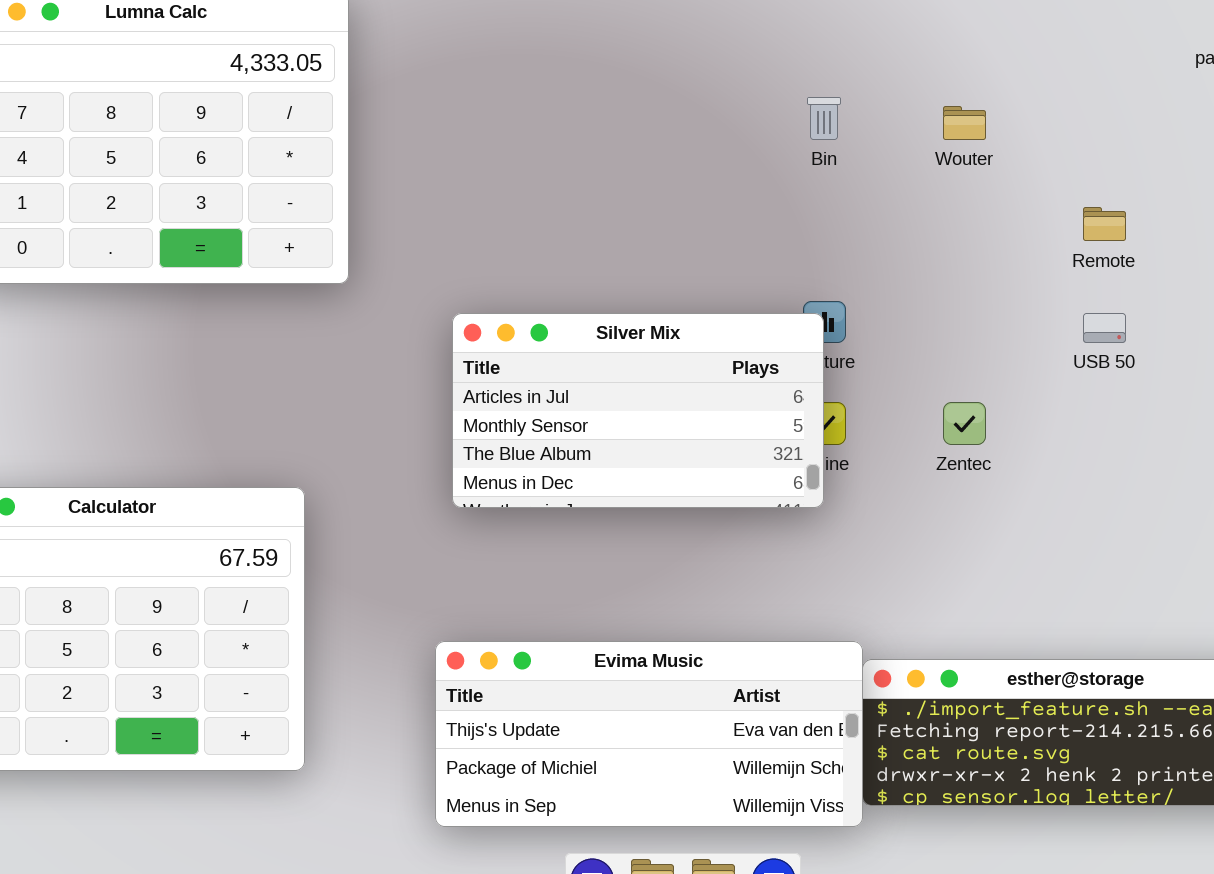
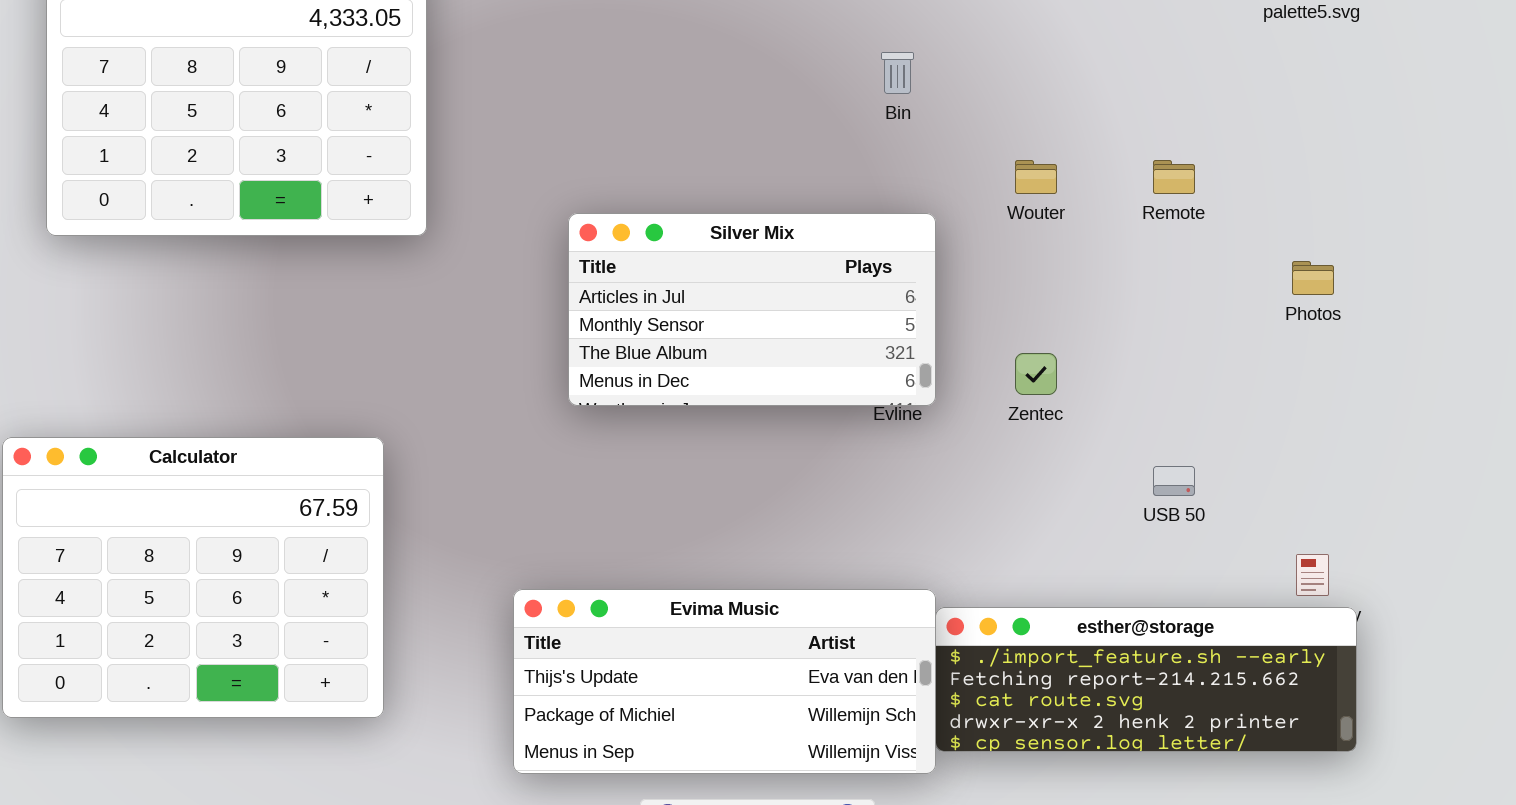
Wouter: [943,106,986,140] -> [1015,160,1057,194], moved
Silver Mix: [452,313,824,508] -> [568,213,936,406], moved
USB 50: [1083,313,1126,343] -> [1153,466,1195,496], moved

